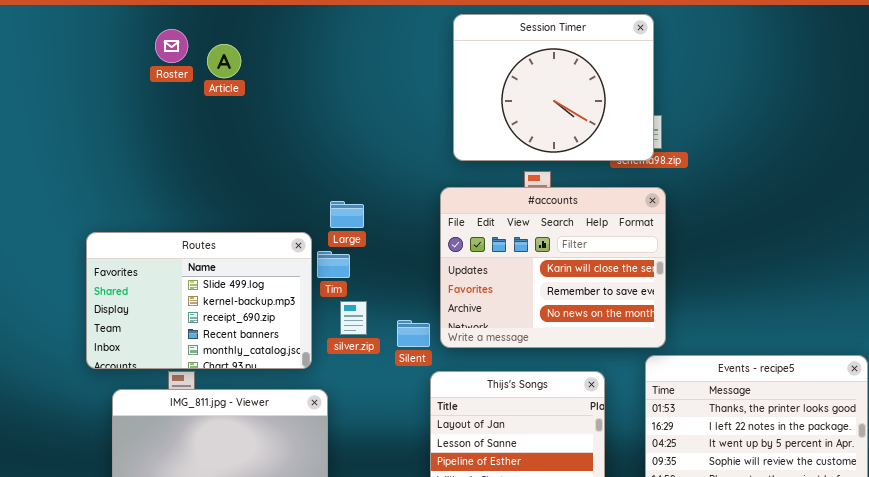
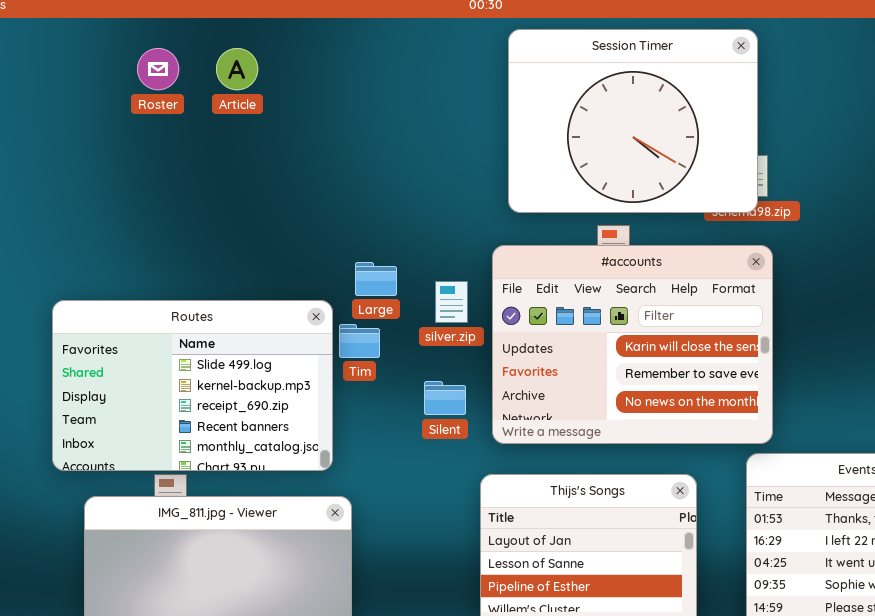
Article: [207,44,241,78] -> [216,48,258,90], moved
silver.zip: [340,301,367,335] -> [435,281,468,323], moved
Silent: [397,320,430,347] -> [424,381,466,415], moved

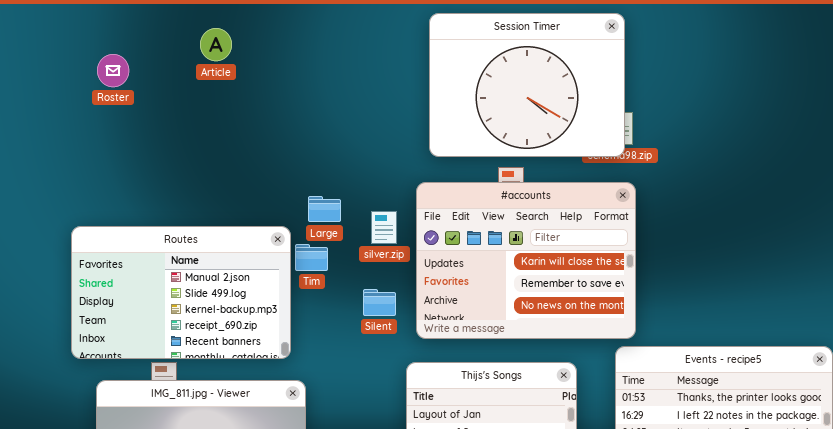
Roster: [137,48,179,90] -> [97,54,129,87], moved
Routes: [52,300,333,471] -> [71,226,291,359], scrolled up 1 row

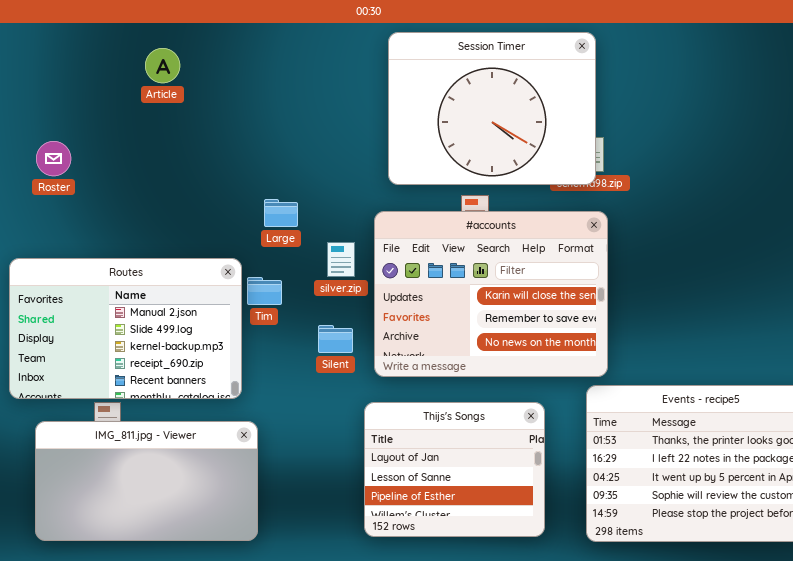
Roster: [97,54,129,87] -> [36,141,71,176], moved
Large: [308,196,341,222] -> [264,199,298,227], moved

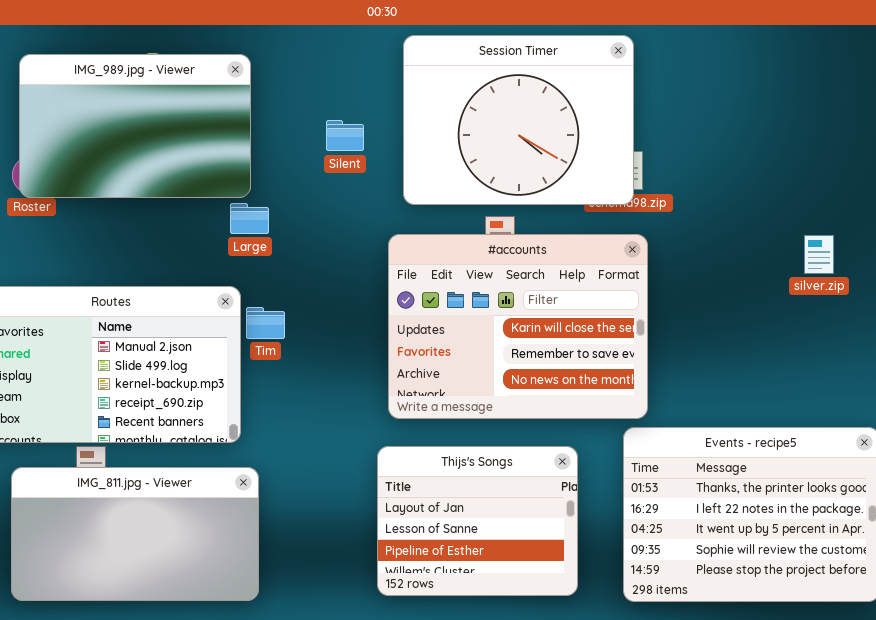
IMG_989.jpg - Viewer: none -> [19,54,251,198], opened
Large: [264,199,298,227] -> [230,203,269,234], moved
silver.zip: [327,242,355,277] -> [804,235,834,274], moved
Silent: [318,325,353,353] -> [326,120,364,151], moved

